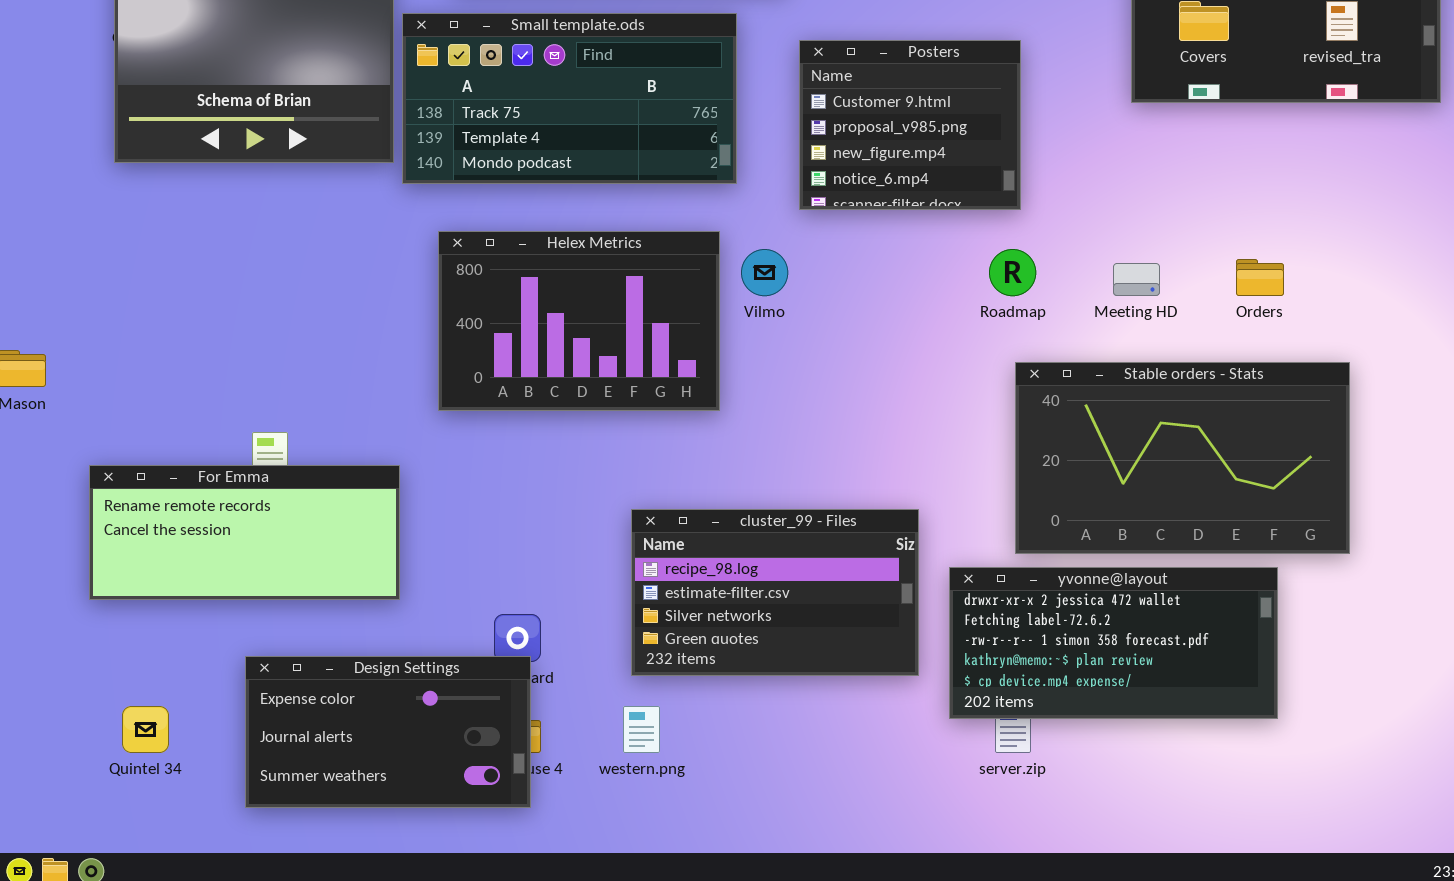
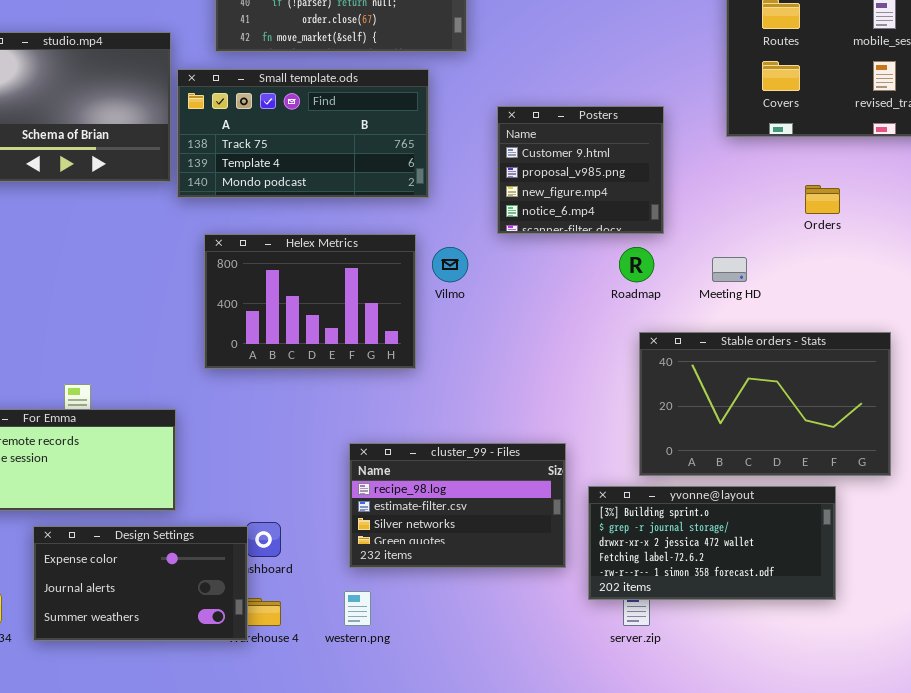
Posters: [799,40,1021,210] -> [497,106,664,234], moved
Orders: [1236,259,1284,296] -> [805,185,840,214], moved
yvonne@layout: [949,567,1278,719] -> [588,486,836,600], scrolled up 2 rows
Design Settings: [245,656,531,808] -> [33,526,248,641], moved

